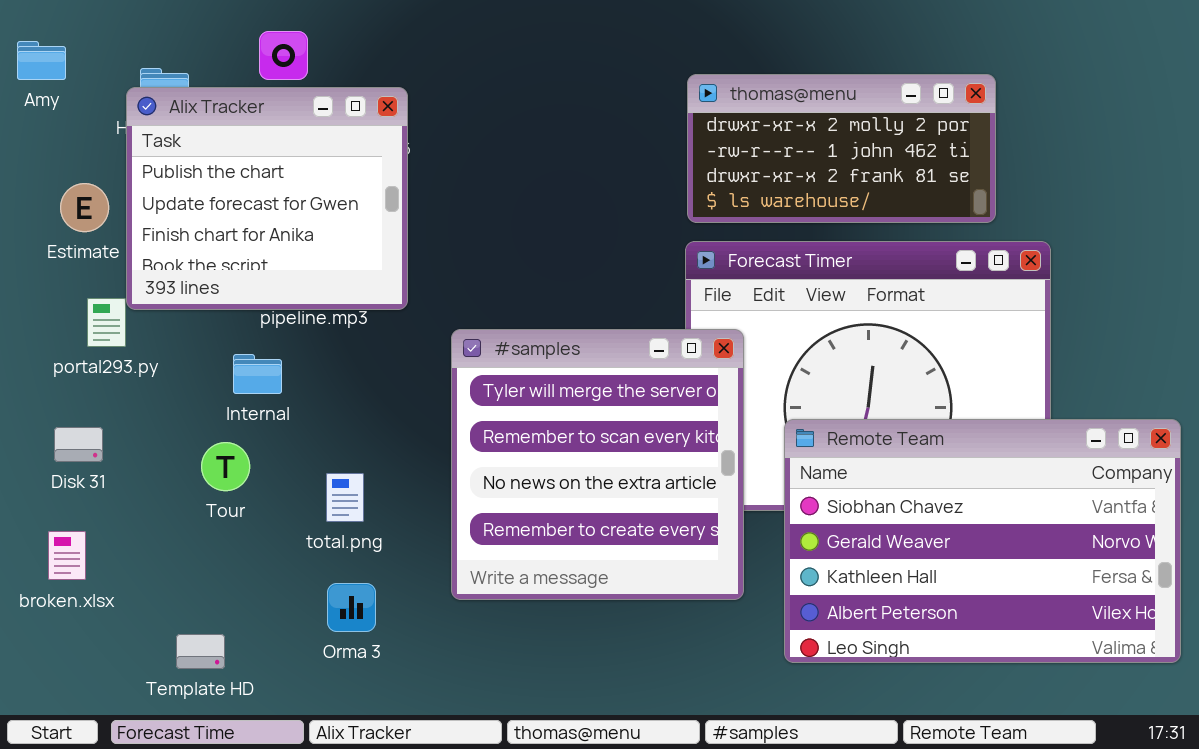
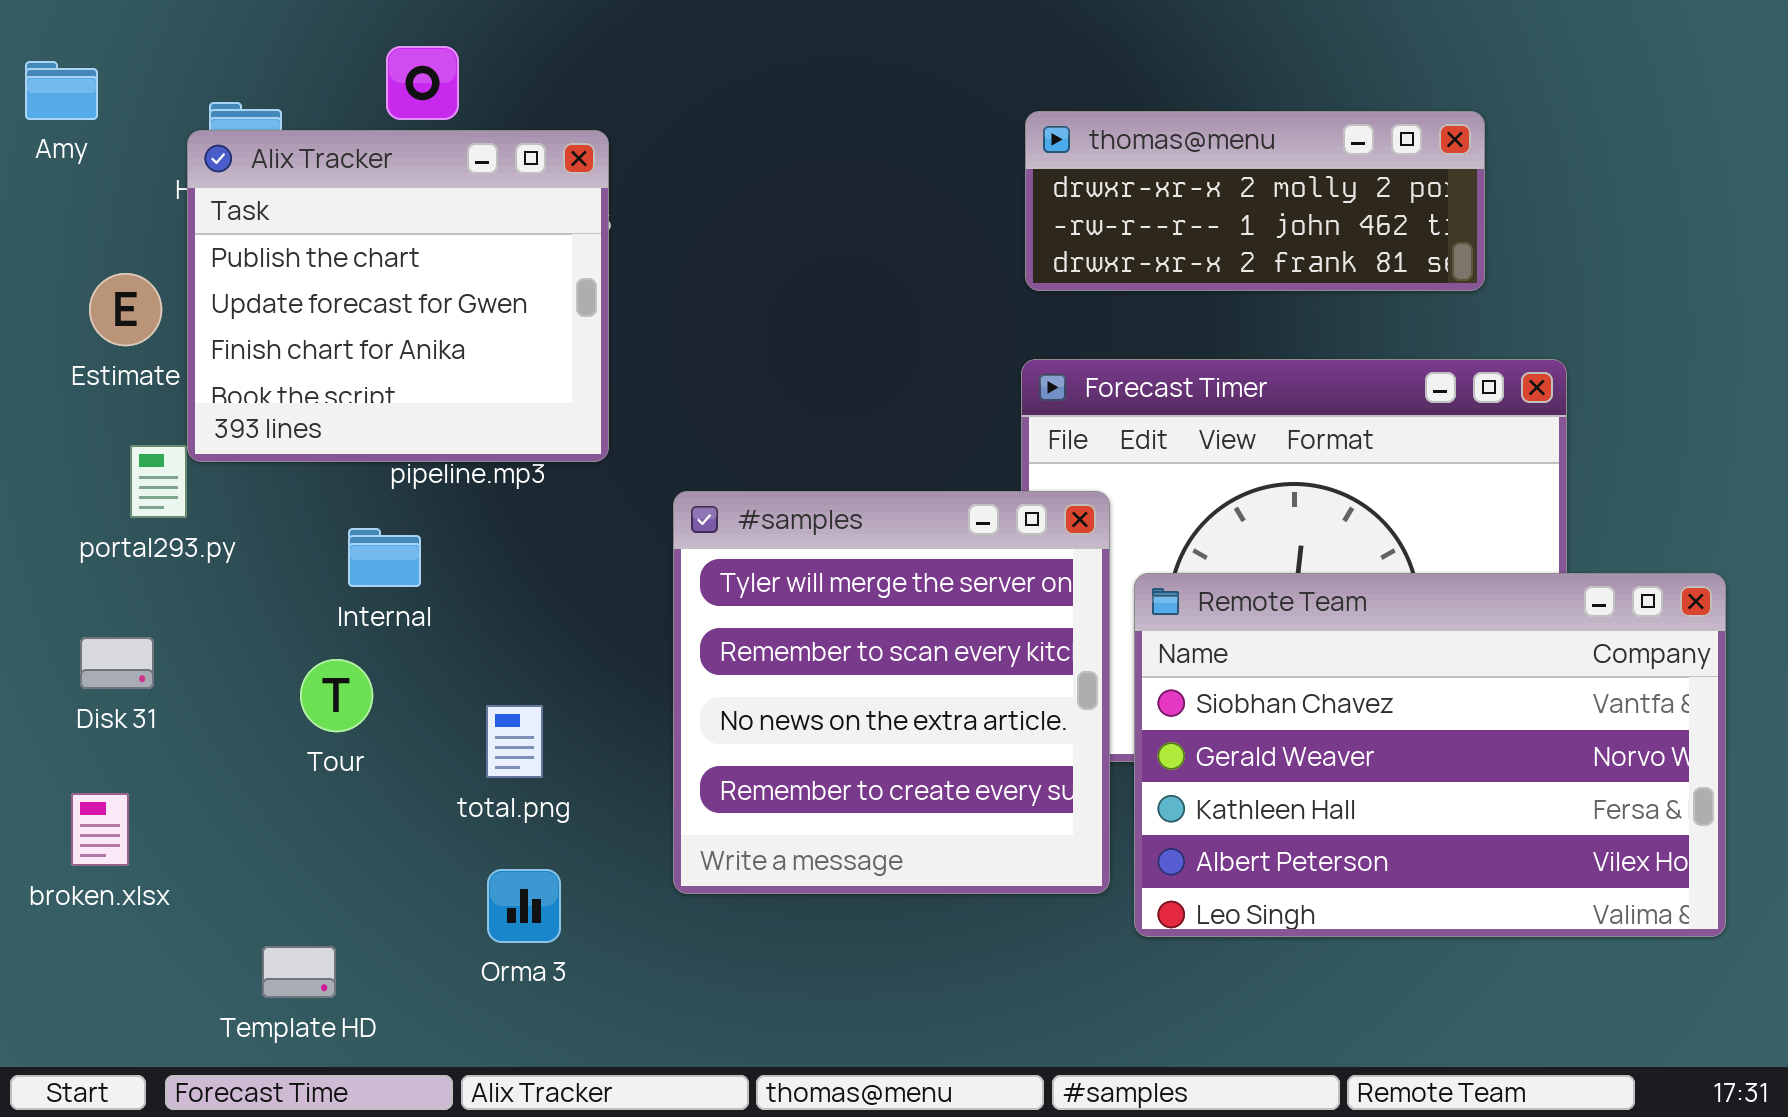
thomas@menu: [687,74,996,223] -> [1025,111,1485,291], resized
Remote Team: [784,419,1181,663] -> [1134,573,1726,937], moved

